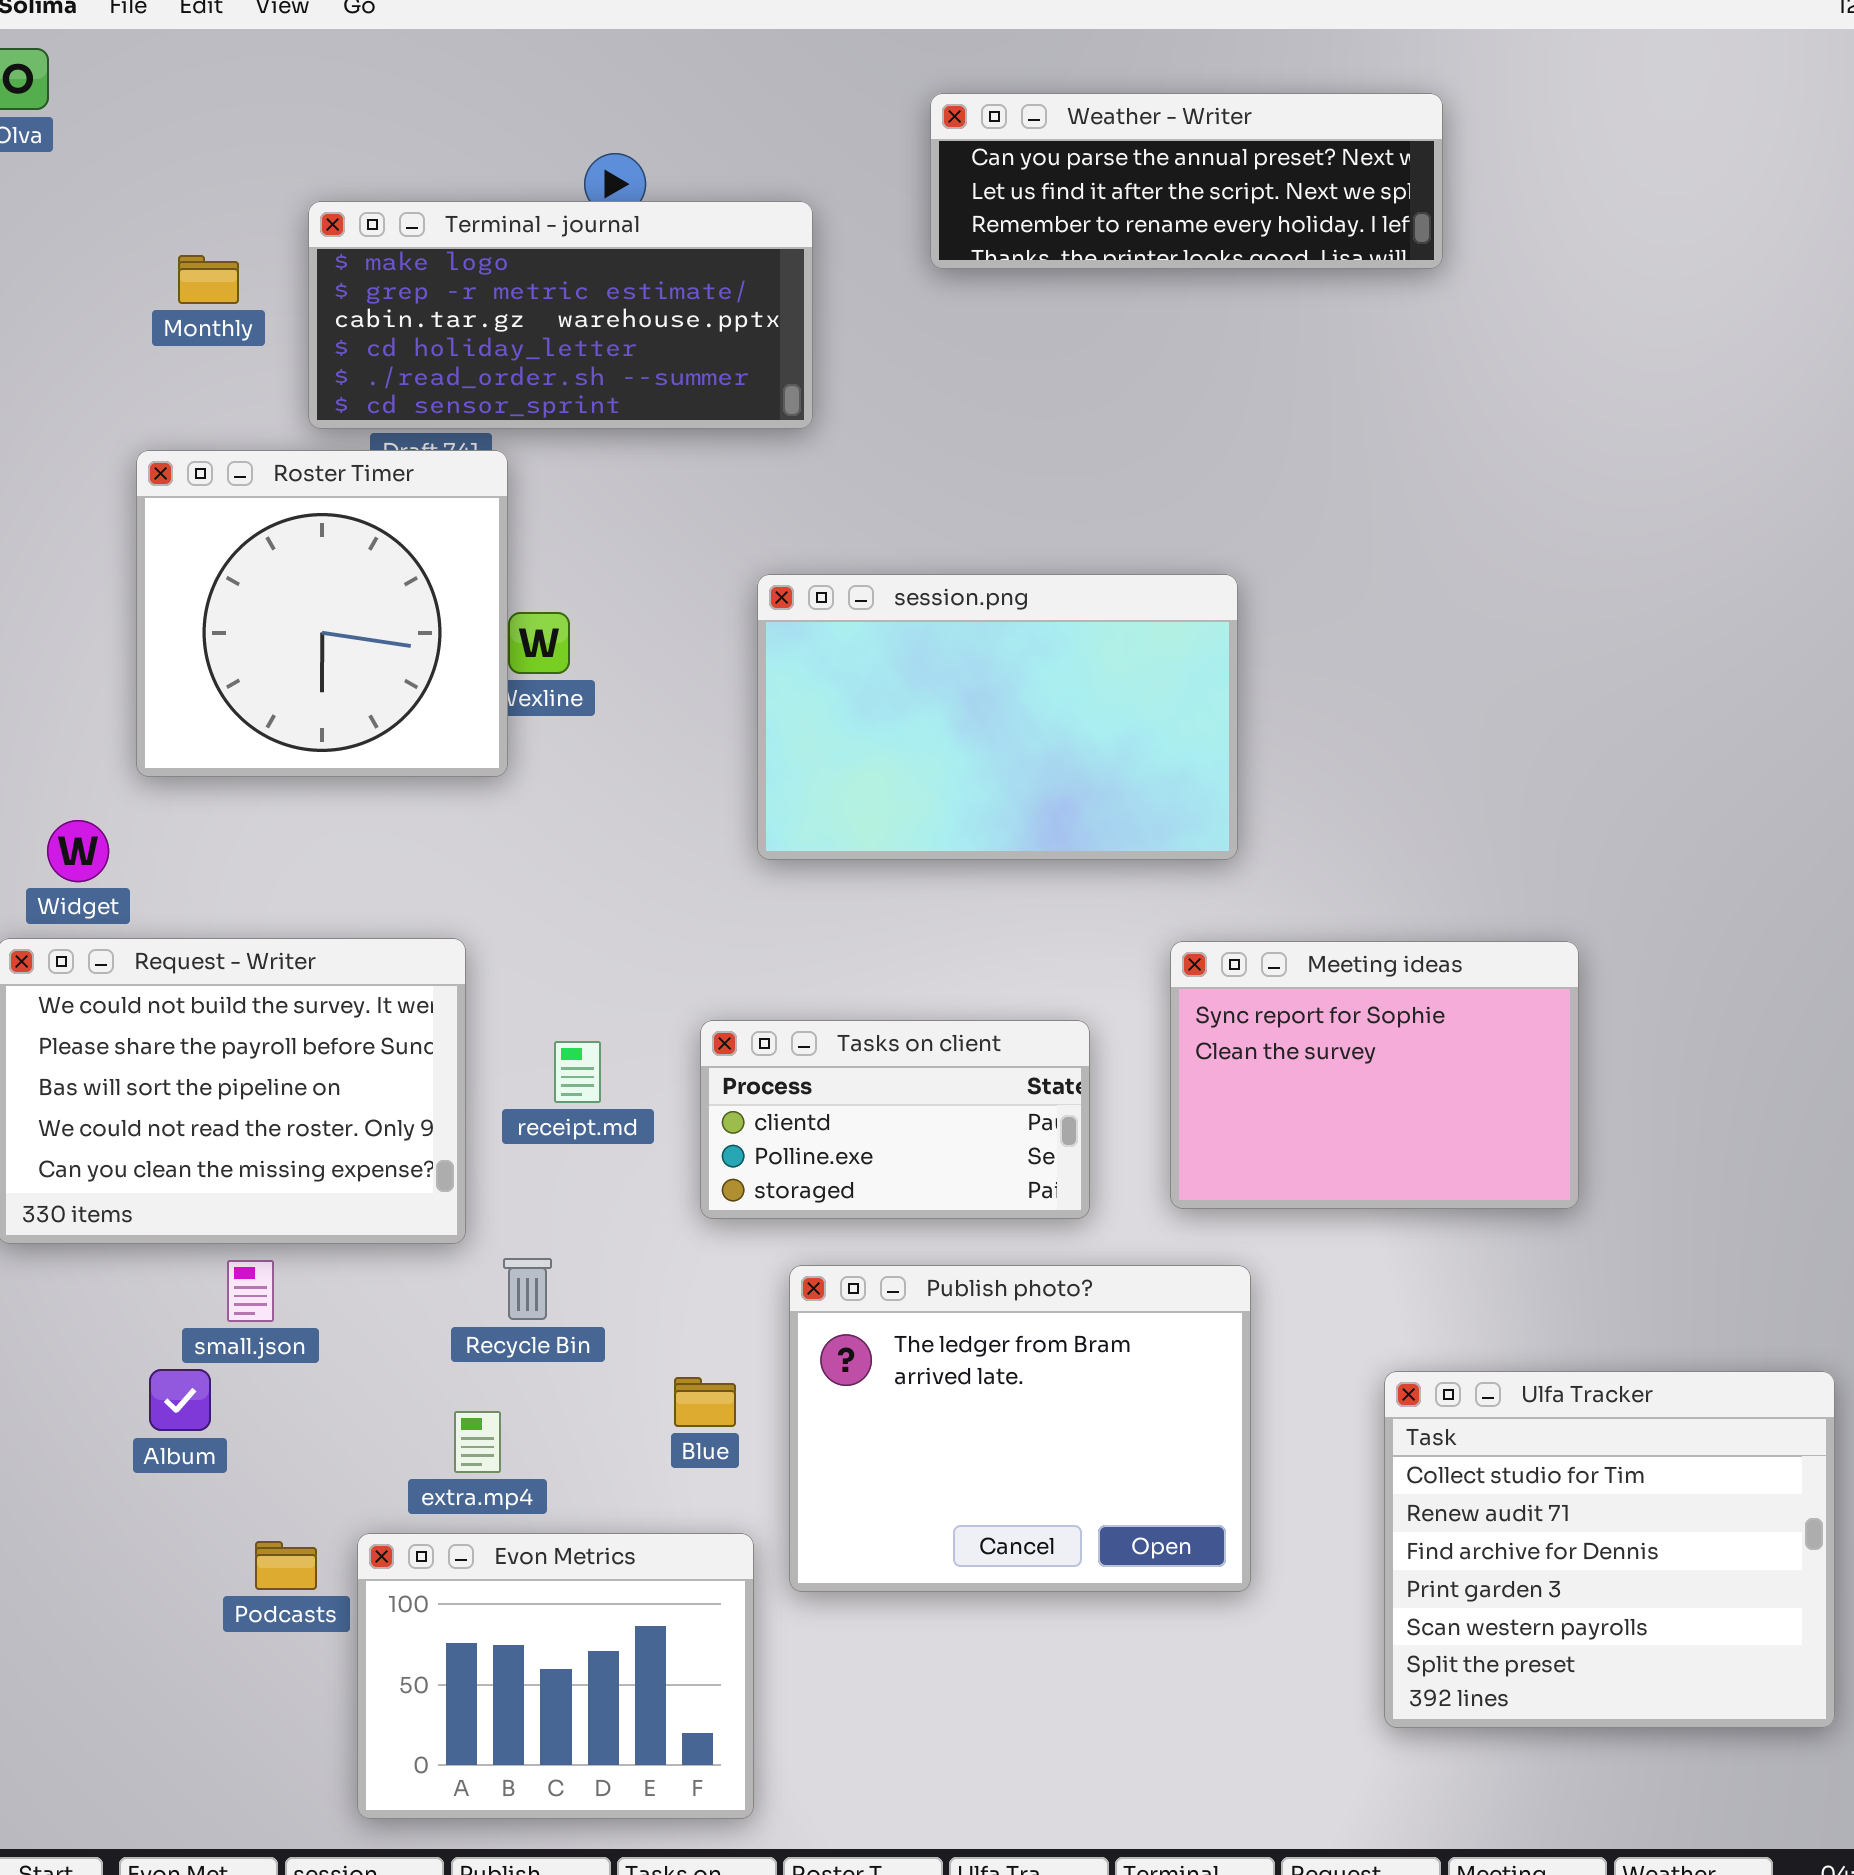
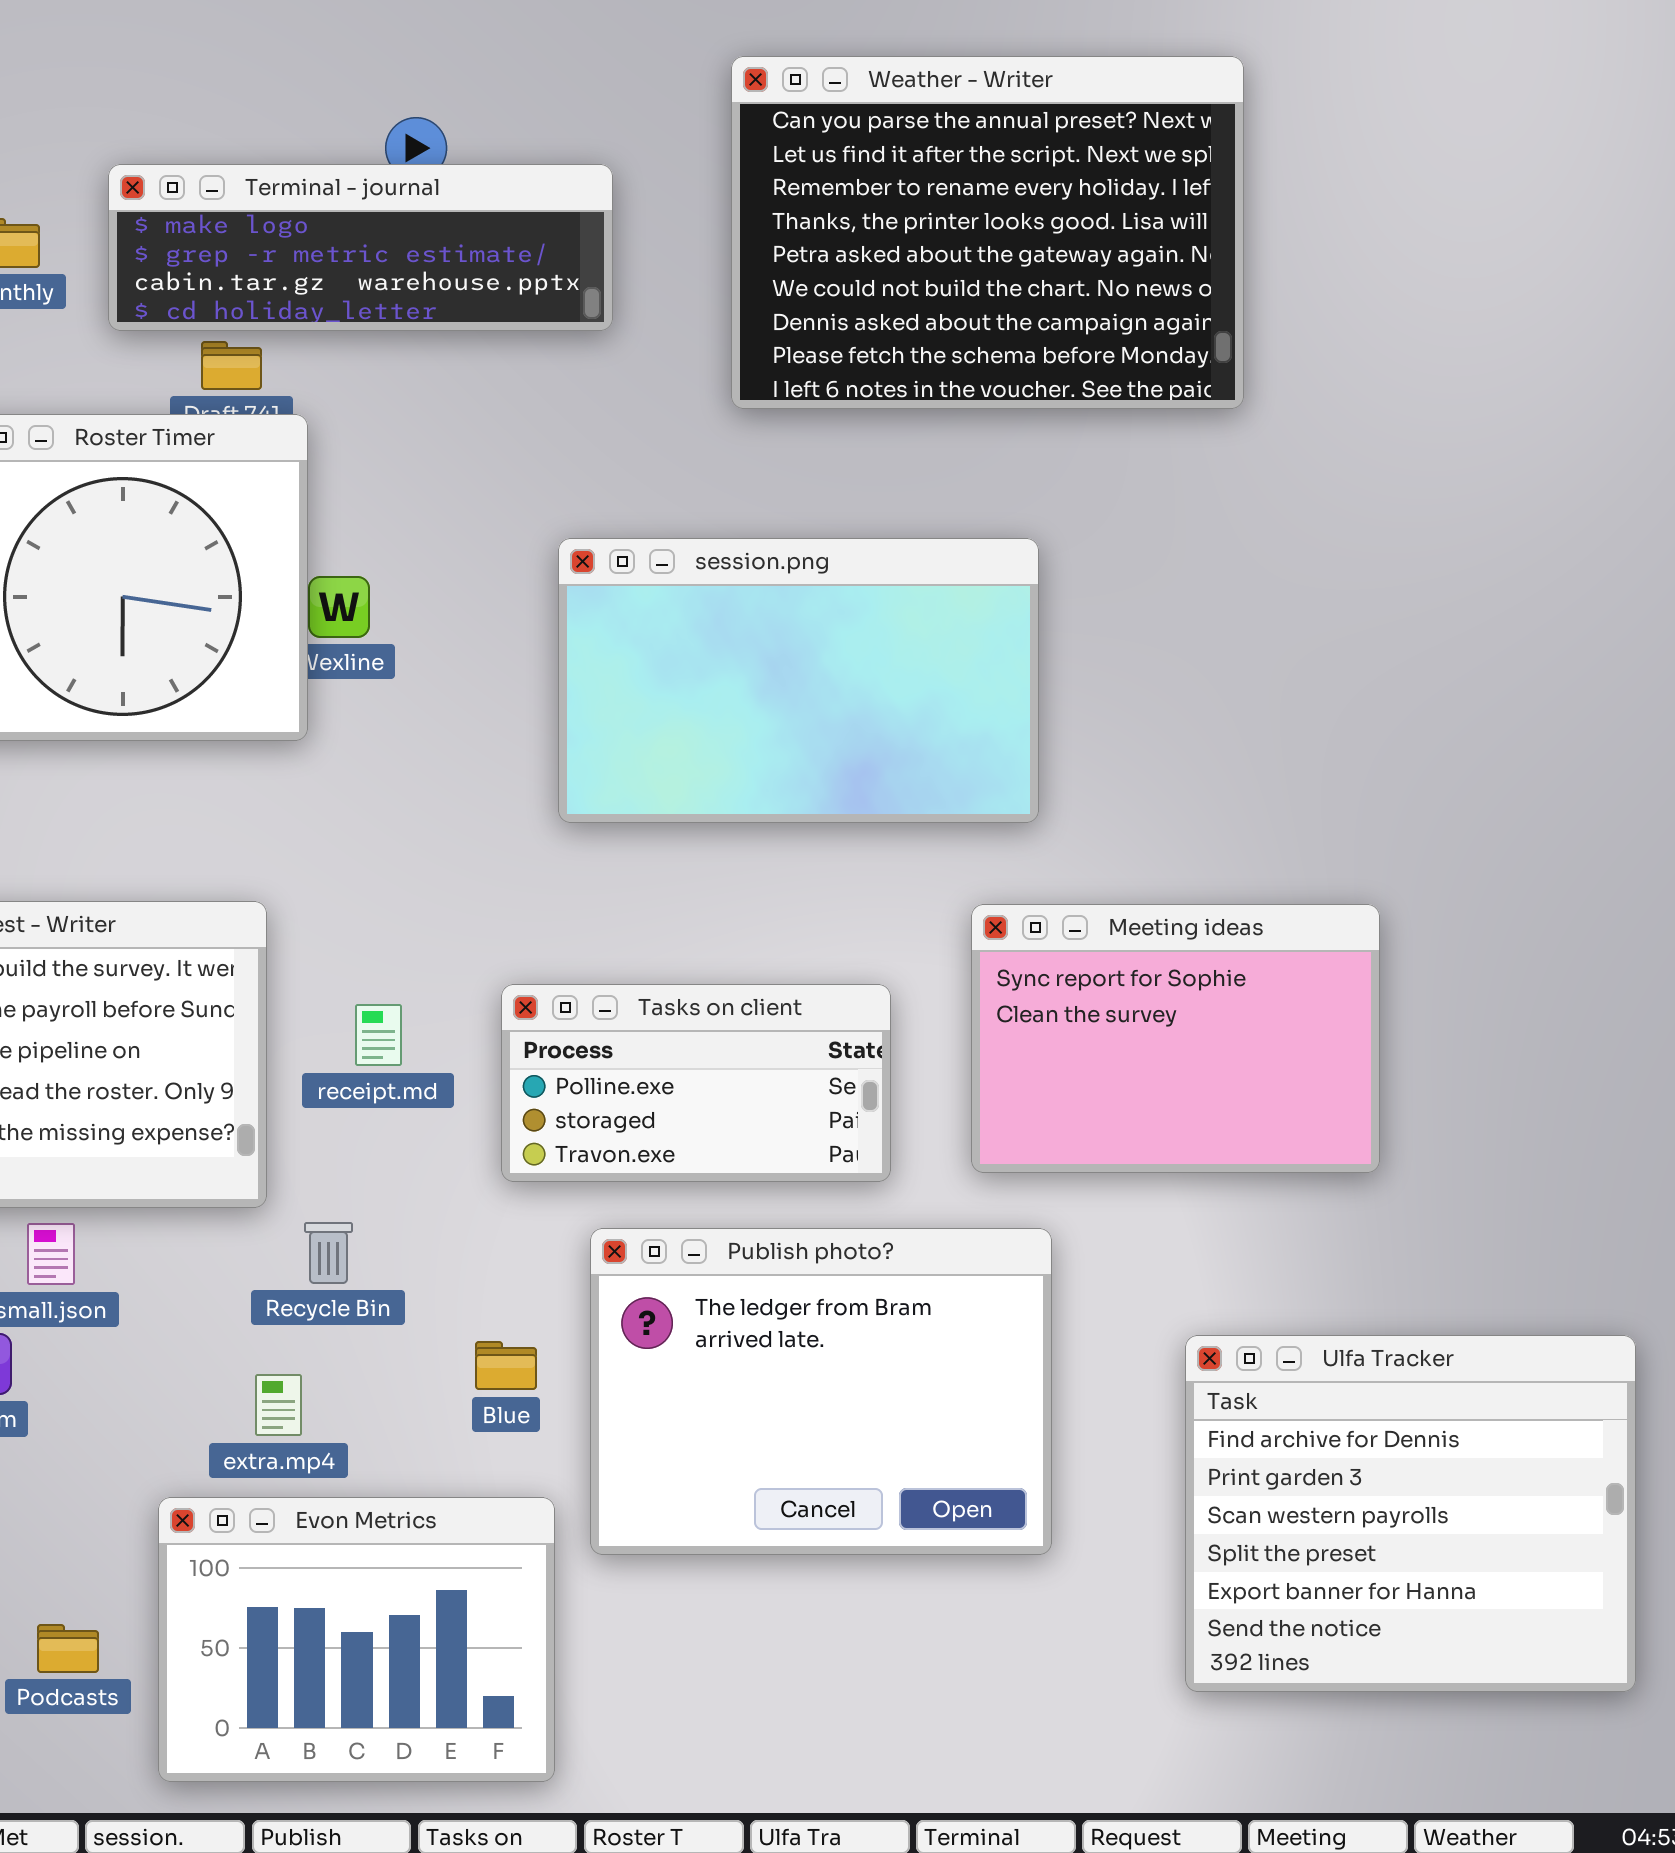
Weather - Writer: [930,93,1443,269] -> [731,56,1244,409], resized
Terminal - journal: [308,201,813,429] -> [108,164,613,331], resized
Tasks on client: [700,1020,1090,1219] -> [501,984,891,1182], scrolled down 1 row
Ulfa Tracker: [1384,1371,1835,1728] -> [1185,1335,1636,1692], scrolled down 2 rows
Podcasts: [255,1541,317,1590] -> [37,1624,99,1673], moved

